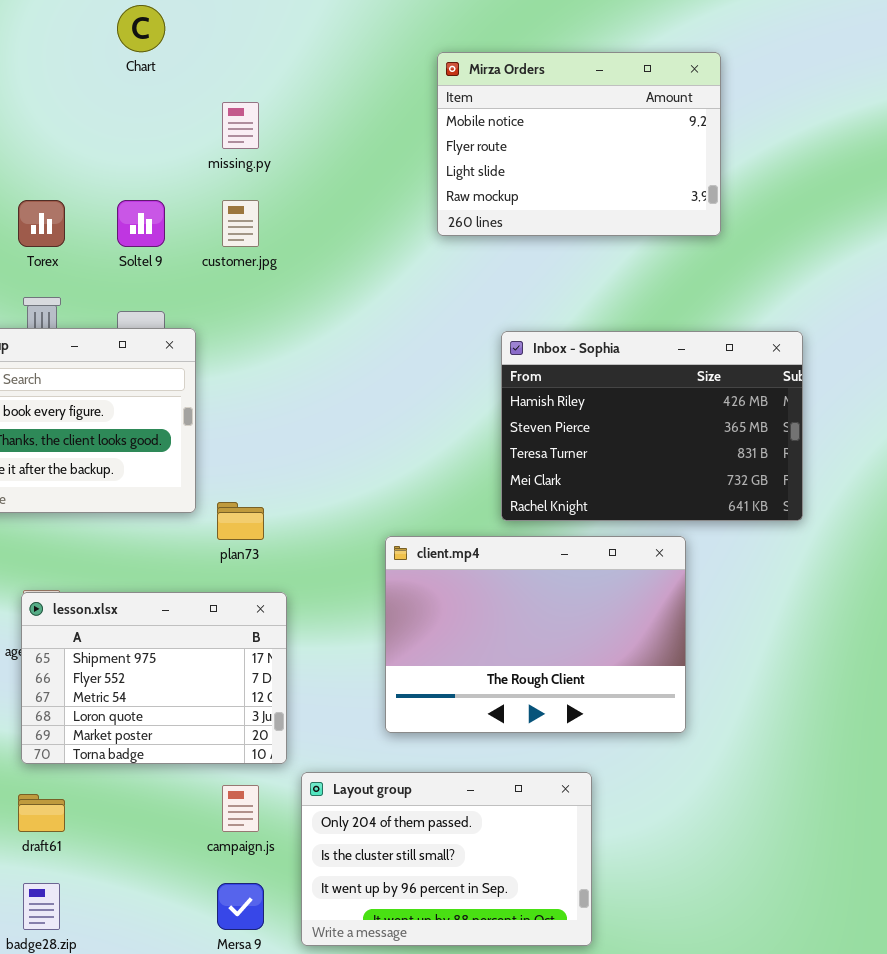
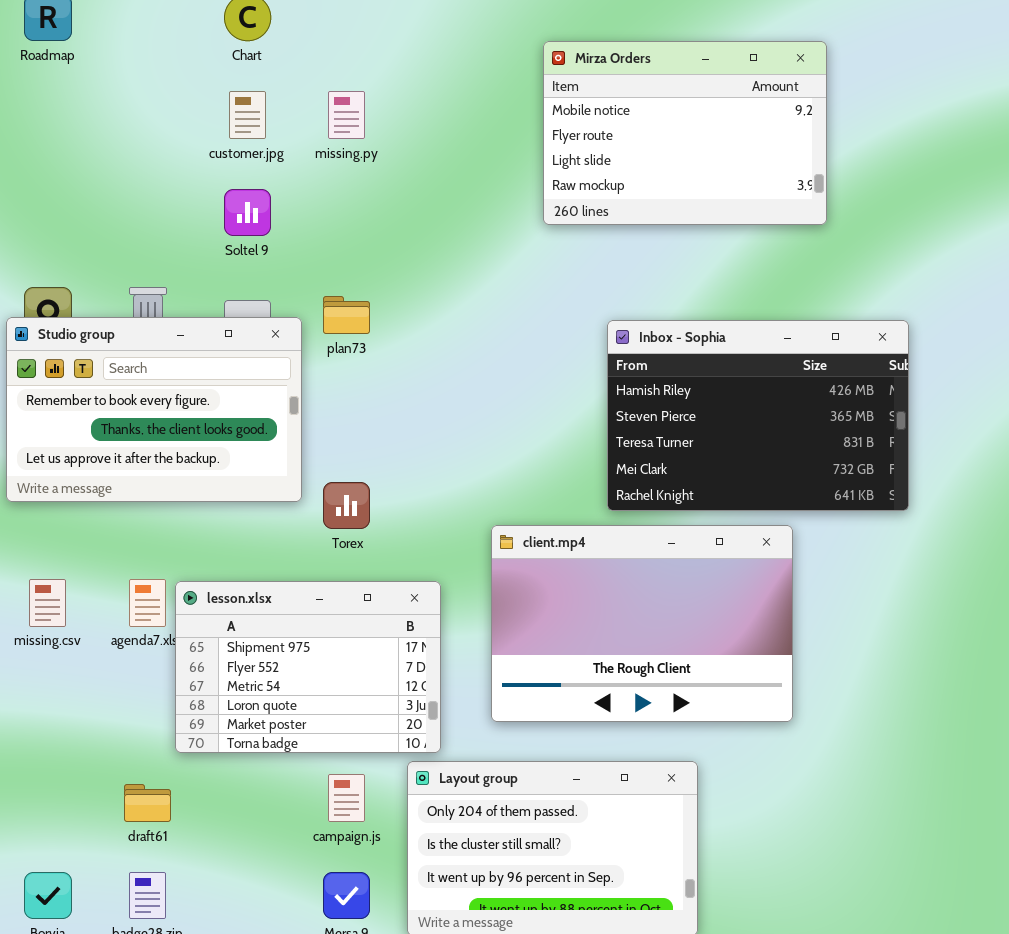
Torex: [18,200,65,247] -> [323,482,370,529], moved
customer.jpg: [222,200,259,247] -> [229,91,266,139], moved
plan73: [217,502,264,540] -> [323,296,370,334], moved
lesson.xlsx: [21,592,287,764] -> [175,581,441,753], moved

